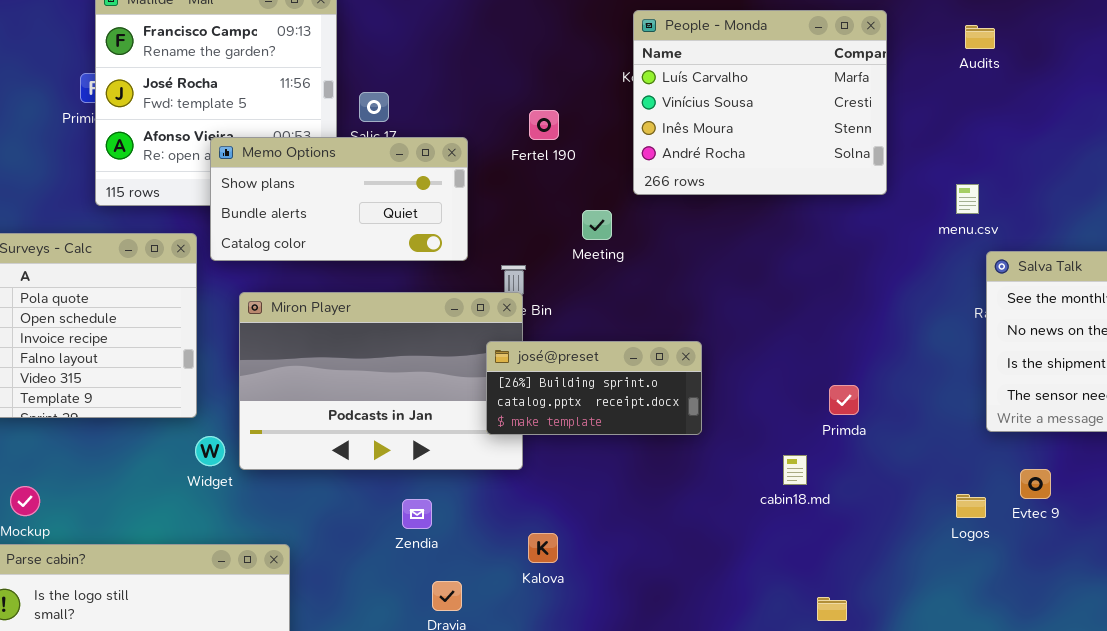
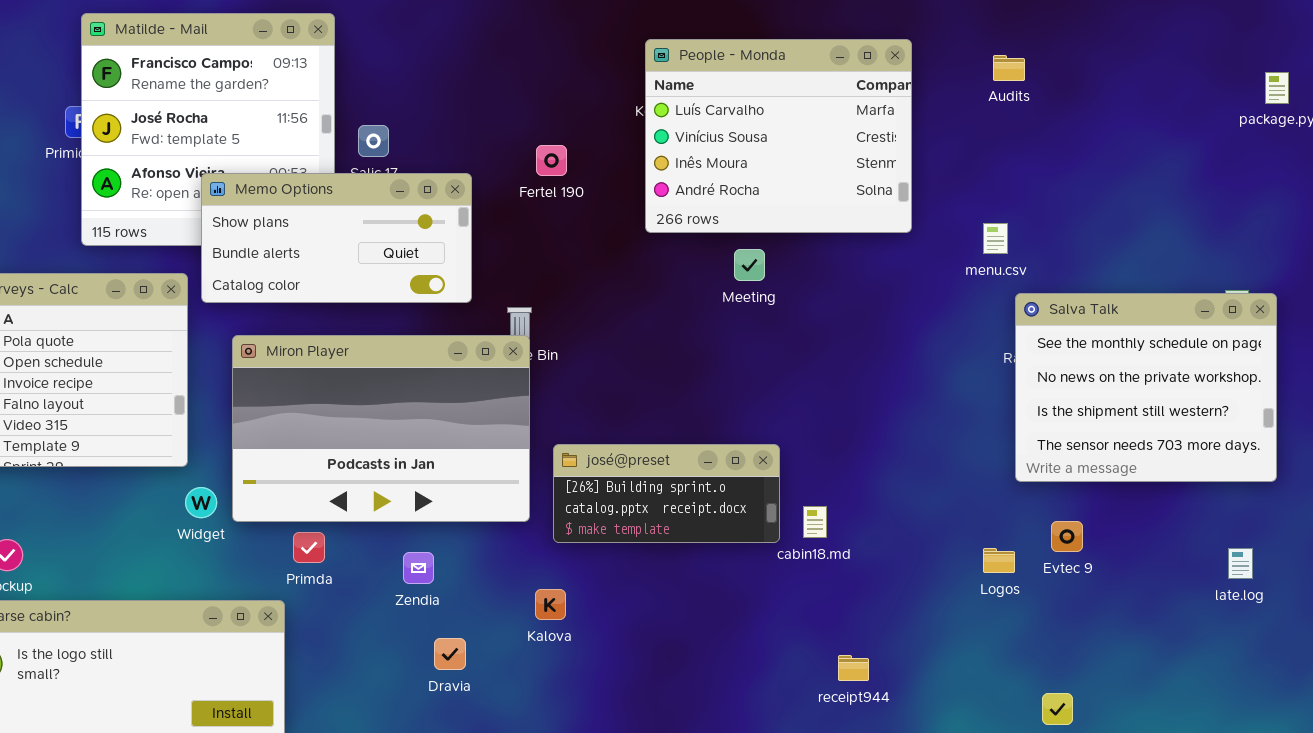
Meeting: [582,210,612,240] -> [734,249,765,281], moved
josé@preset: [486,341,702,435] -> [553,444,780,543], moved
Primda: [829,385,859,415] -> [293,532,325,563], moved

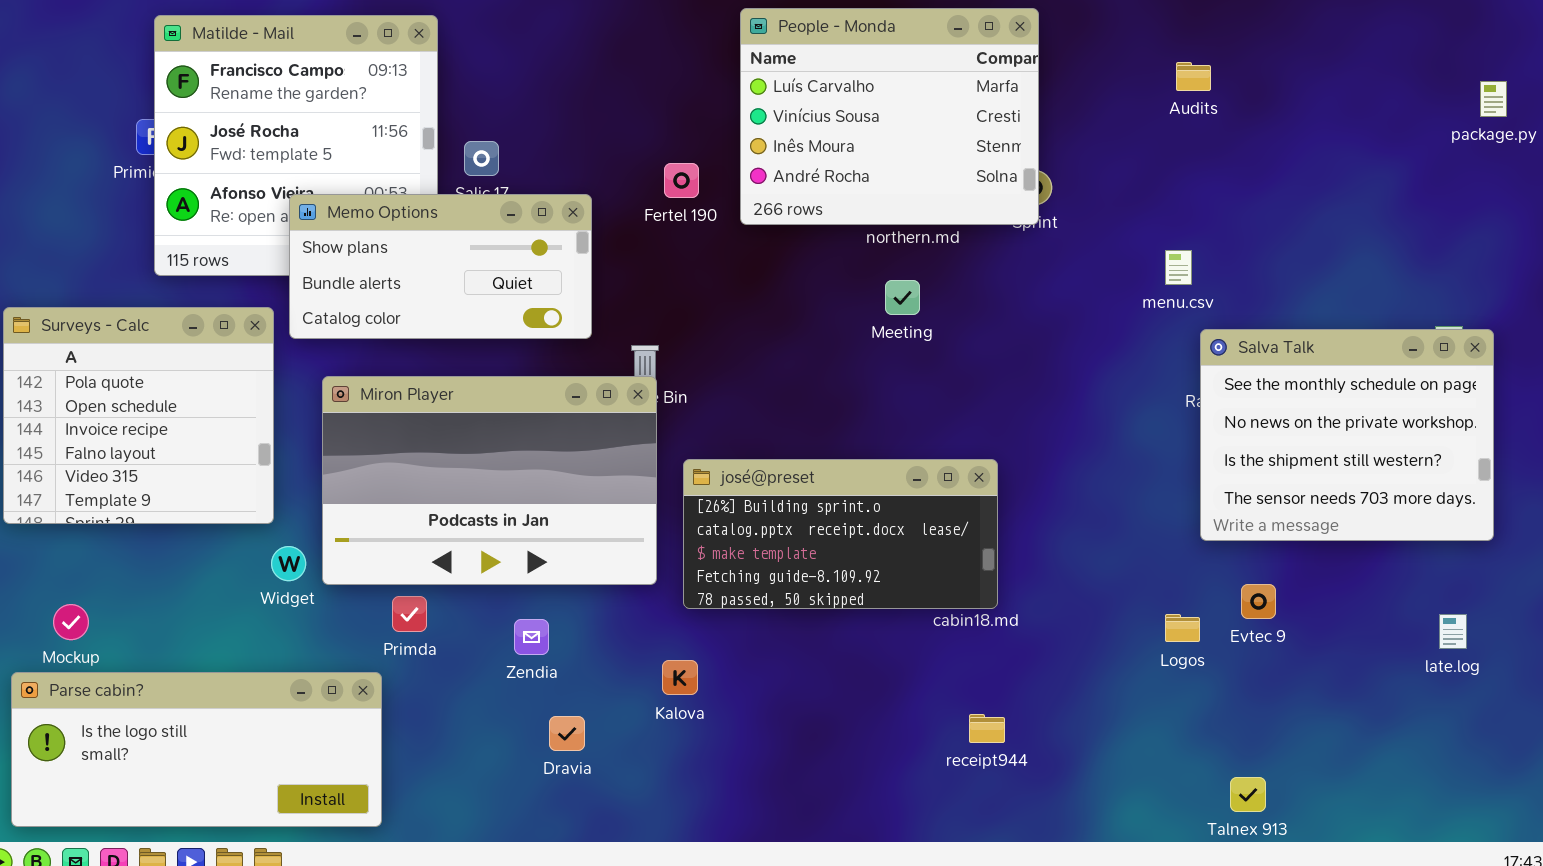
People - Monda: [645,39,912,233] -> [740,8,1039,225], moved
josé@preset: [553,444,780,543] -> [683,459,998,609], resized
receipt944: [838,655,869,681] -> [969,714,1005,743], moved

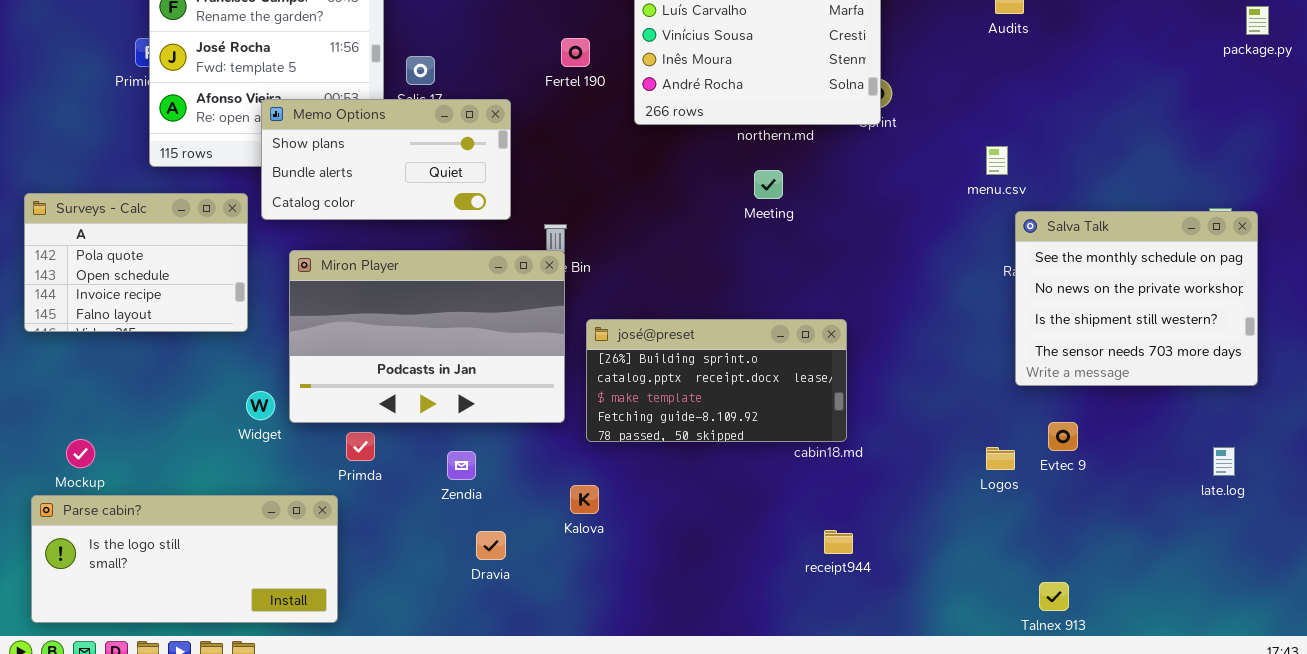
Fertel 190: [664,163,699,198] -> [561,38,590,67], moved
Surveys - Calc: [3,307,274,524] -> [24,193,248,332], resized

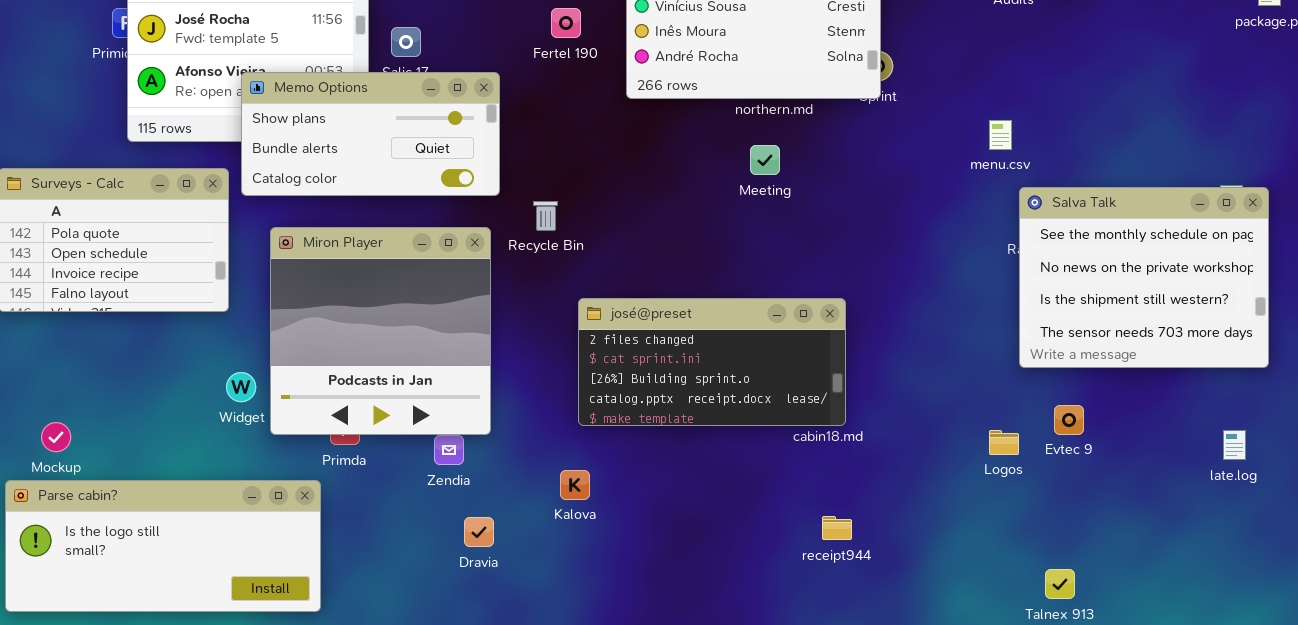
Miron Player: [289,250,565,423] -> [270,227,491,435], resized
josé@preset: [586,319,847,442] -> [578,298,846,426], scrolled up 2 rows

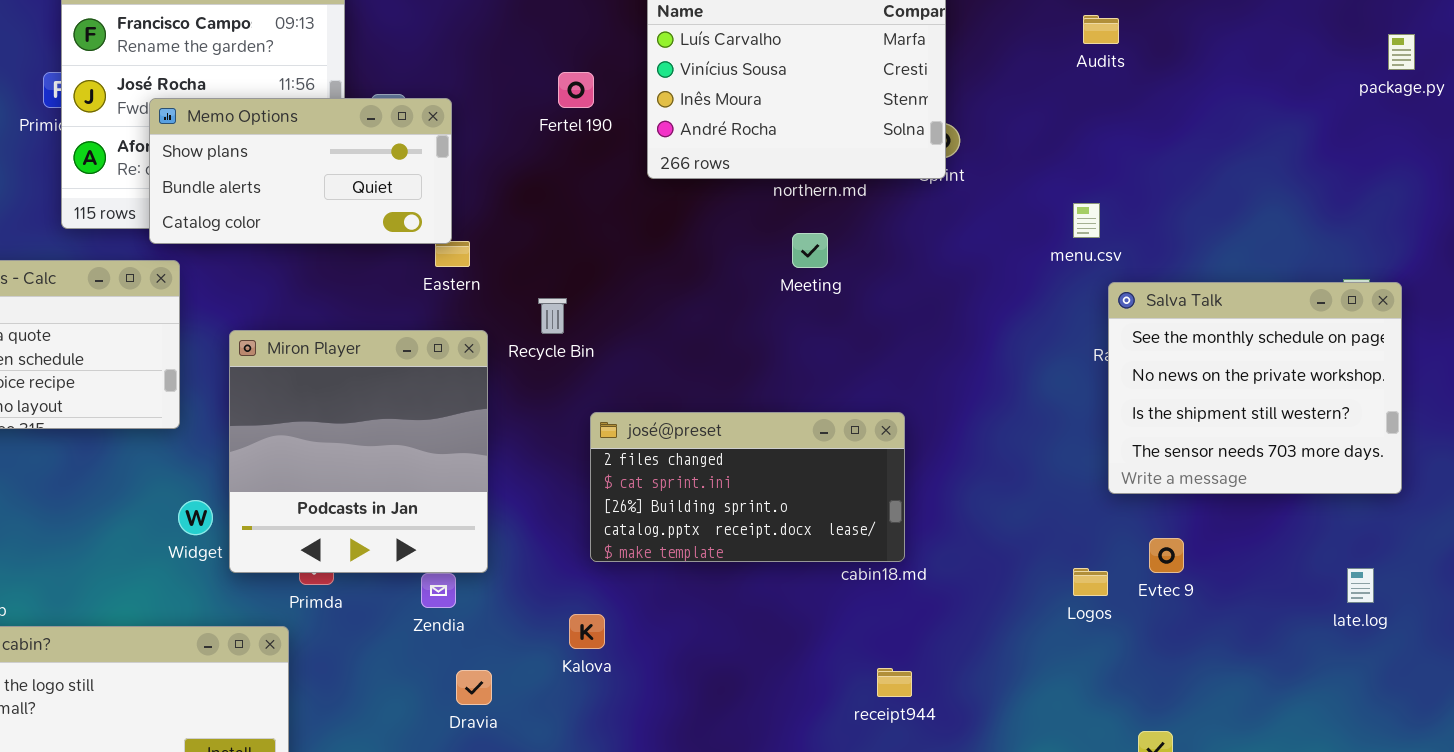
Memo Options: [241,72,500,196] -> [149,98,452,244], moved

